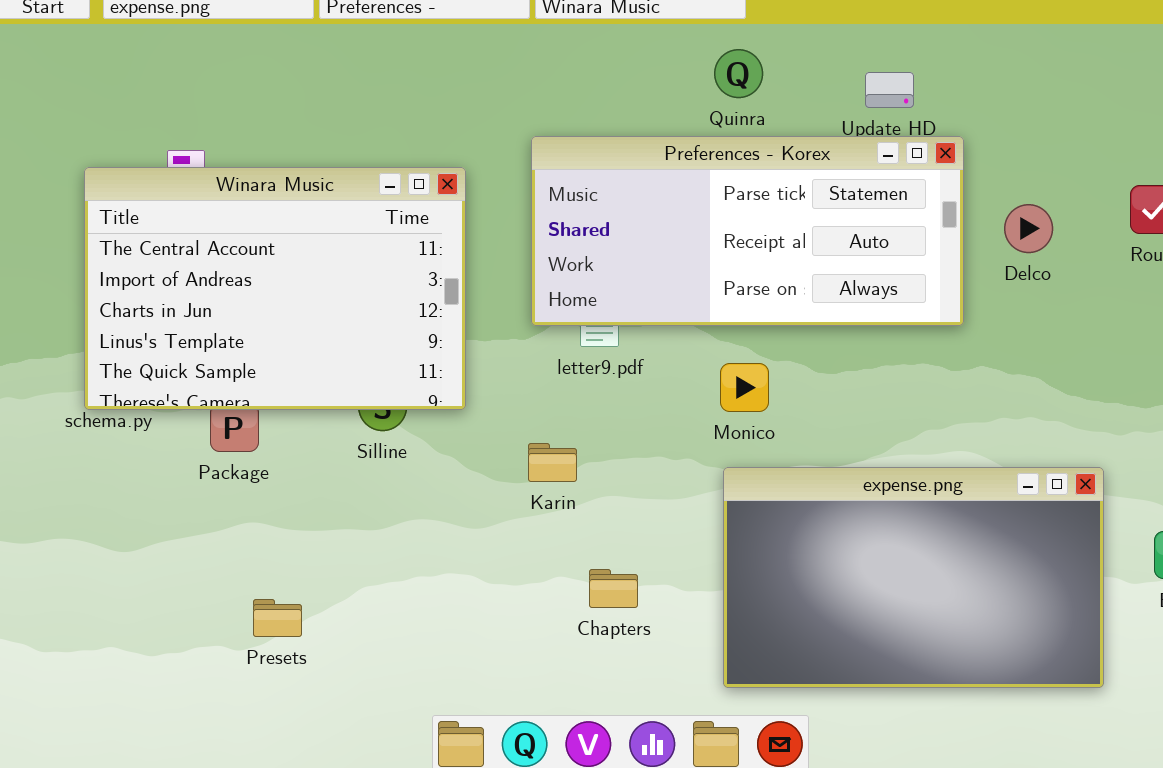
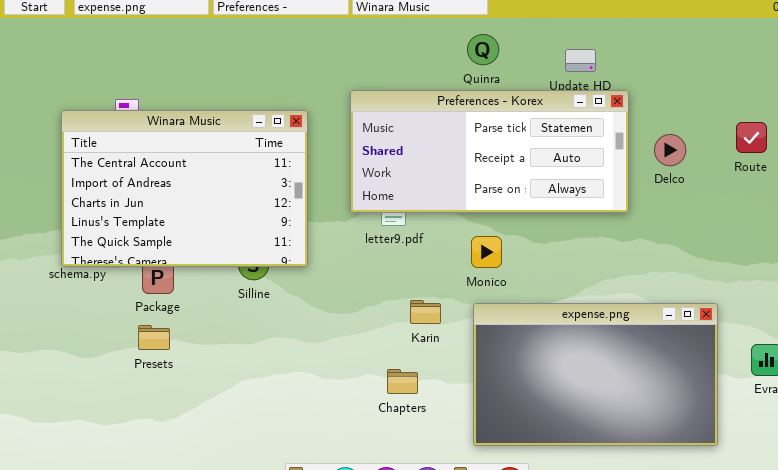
Karin: [528,443,577,482] -> [410,300,441,324], moved
Presets: [253,599,302,637] -> [138,325,170,350], moved

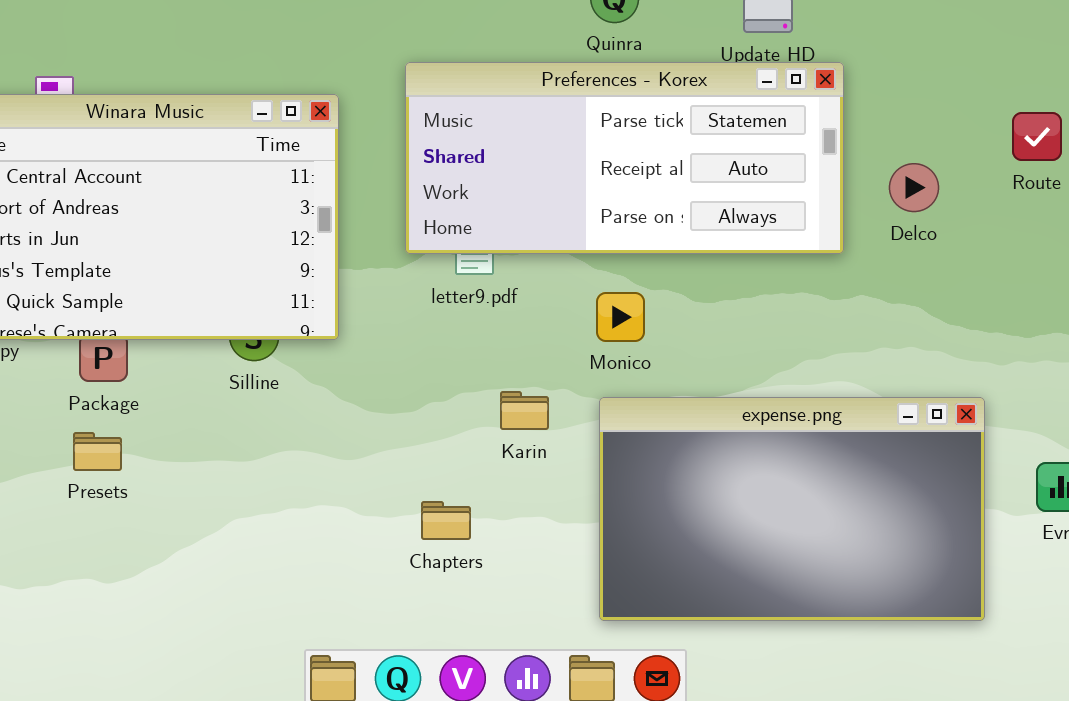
Delco: [654,134,686,166] -> [889,163,939,212], moved
Chapters: [387,369,418,394] -> [421,501,471,540], moved

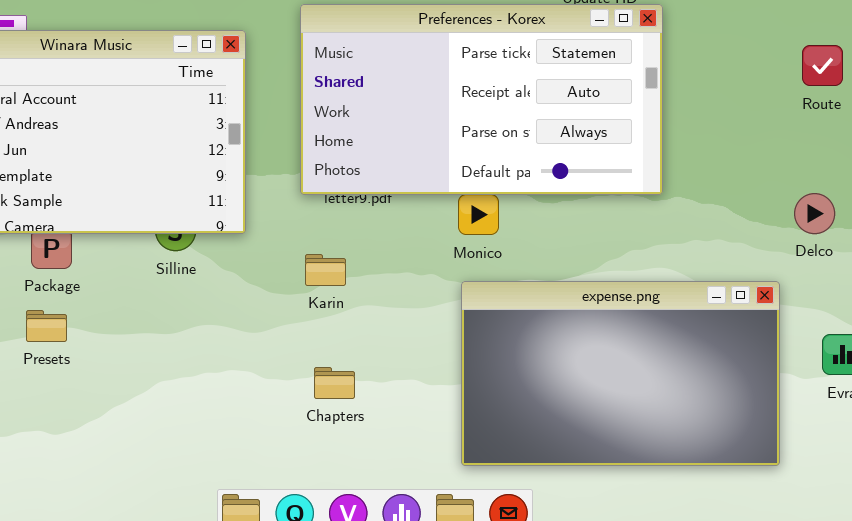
Preferences - Korex: [405,62,844,254] -> [300,4,663,195], resized
Delco: [889,163,939,212] -> [794,193,835,234], moved
Karin: [500,391,549,430] -> [305,254,346,286], moved

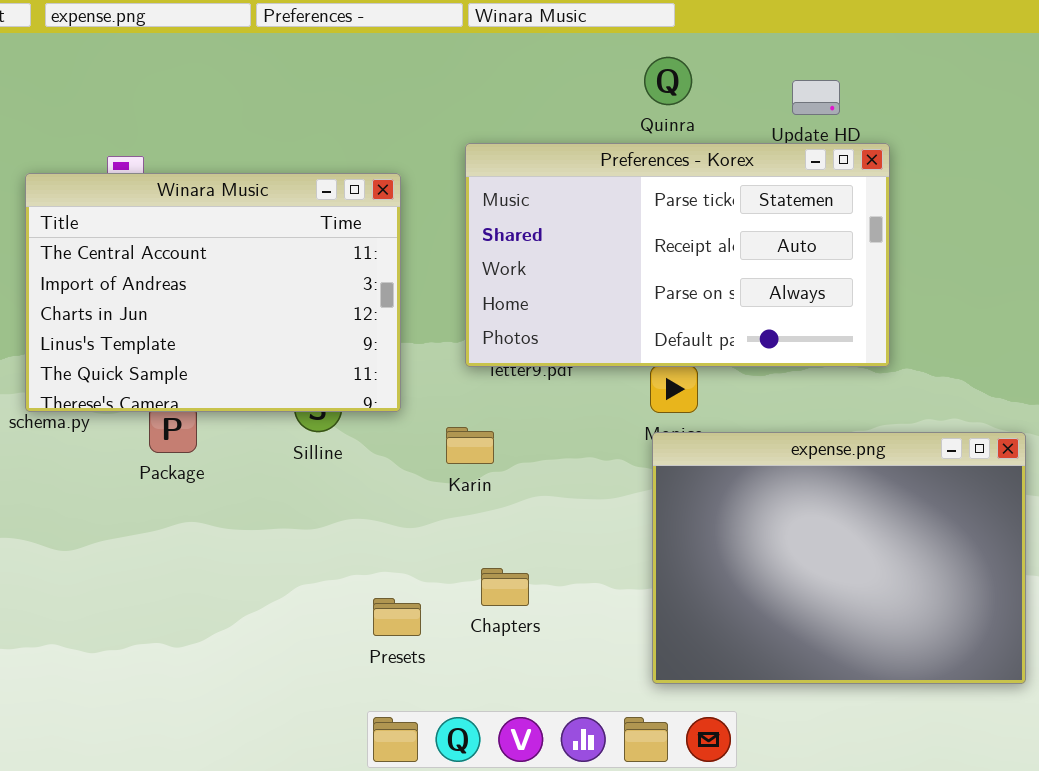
Karin: [305,254,346,286] -> [446,427,494,464], moved
expense.png: [461,281,780,466] -> [652,432,1026,684], resized
Presets: [26,310,67,342] -> [373,598,421,636], moved

